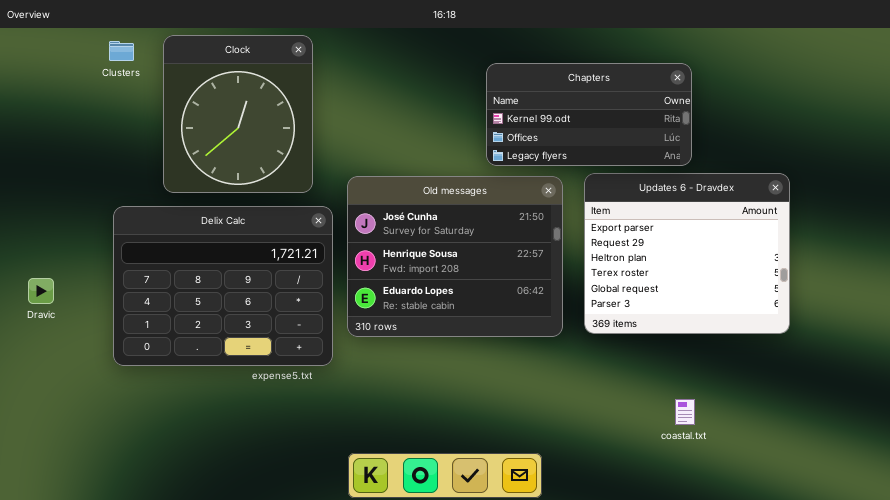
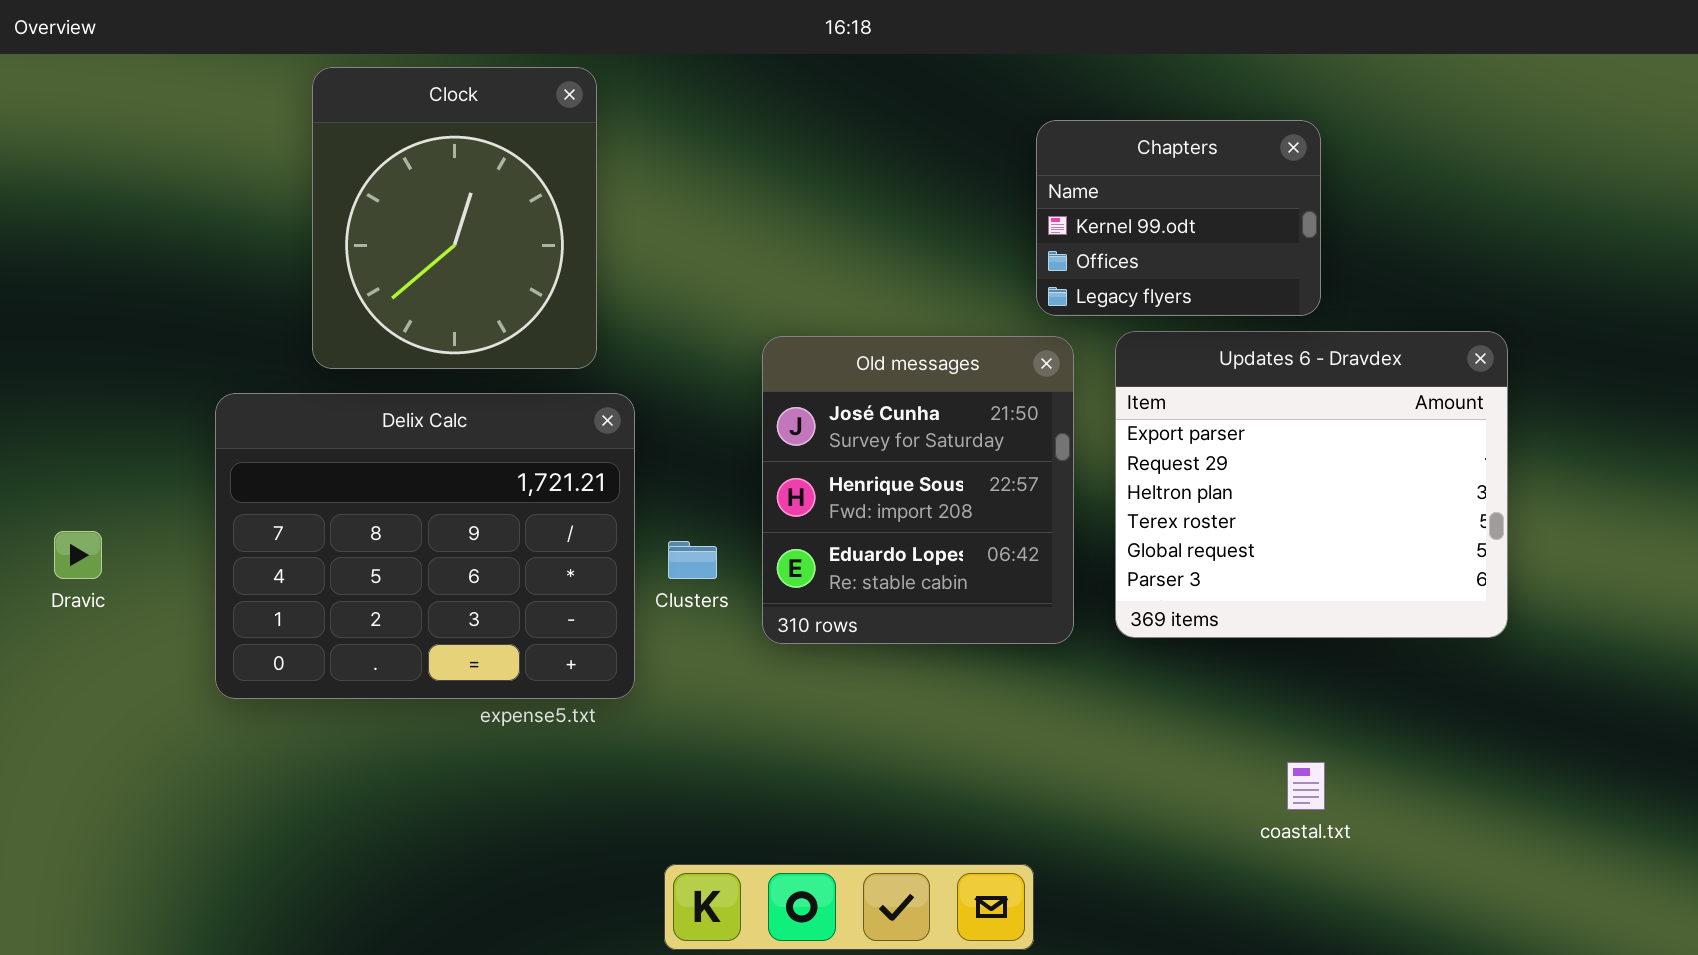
Clusters: [109,41,134,61] -> [668,541,717,579], moved
Chapters: [486,63,692,166] -> [1036,120,1321,316], resized
Old messages: [347,176,563,337] -> [762,336,1074,644], resized

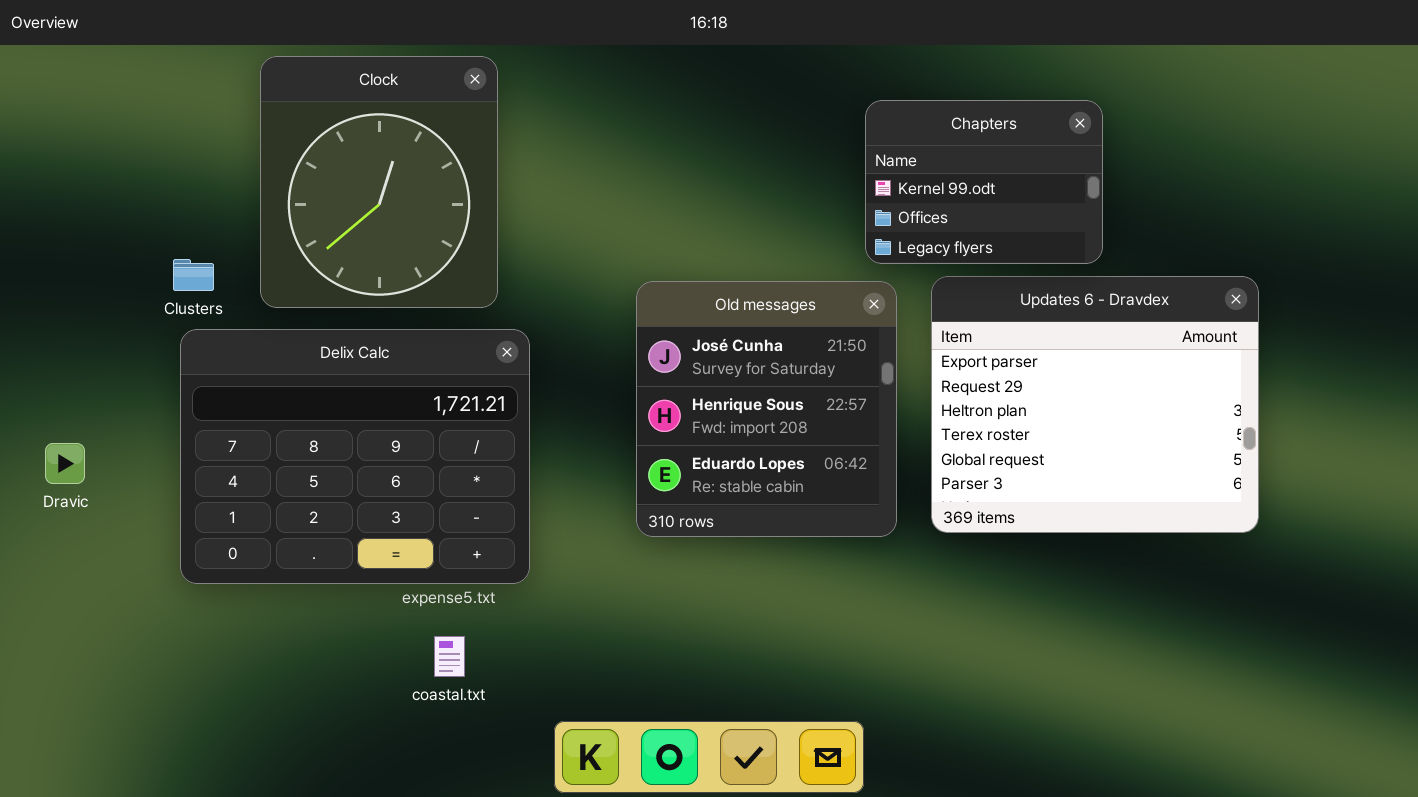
Clusters: [668,541,717,579] -> [173,259,214,291], moved
coastal.txt: [1287,762,1325,810] -> [434,636,465,677], moved

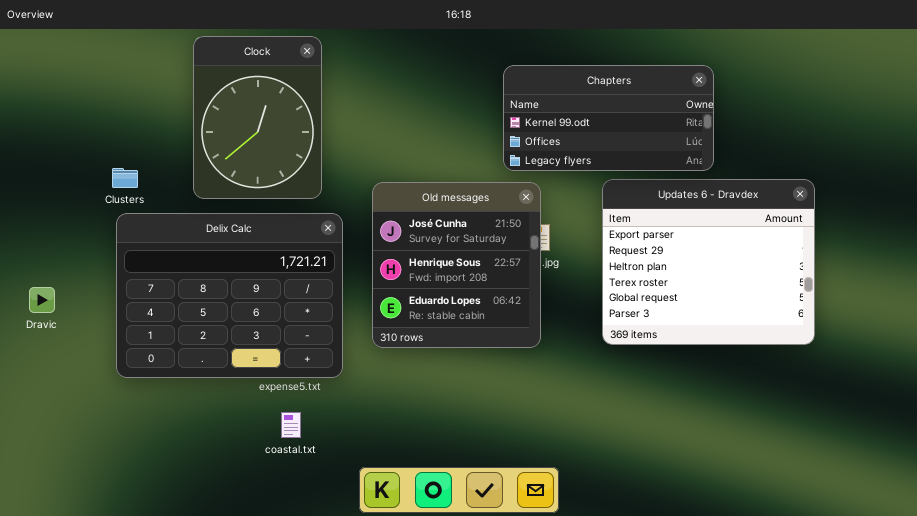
Clock: [260,56,498,308] -> [193,36,322,199], resized
Chapters: [865,100,1103,264] -> [503,65,714,171], resized
Old messages: [636,281,897,537] -> [372,182,541,348], moved

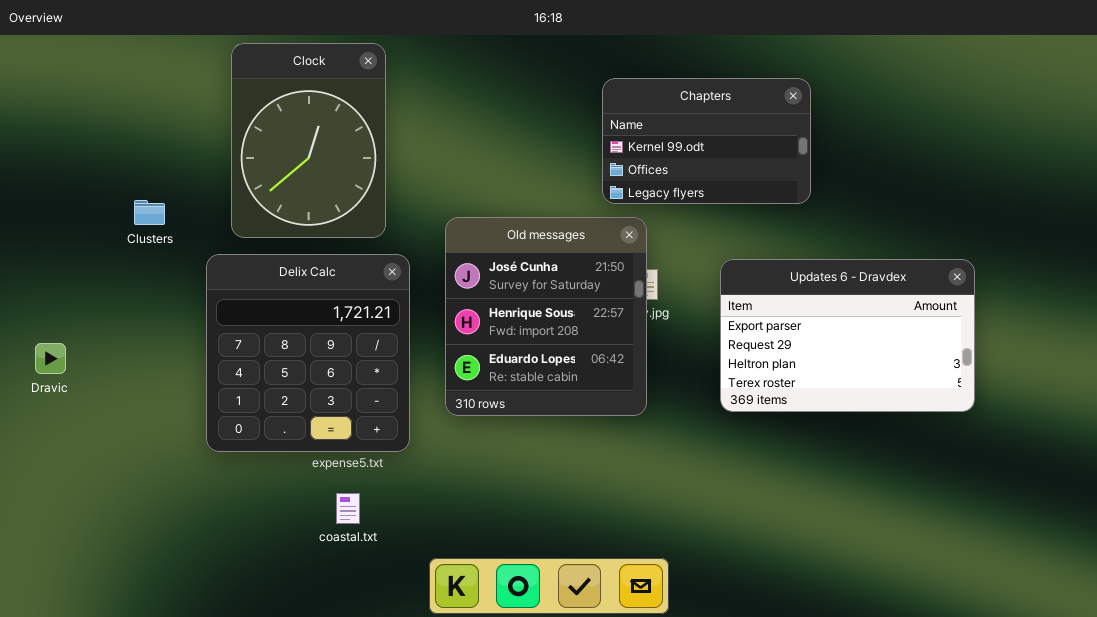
Chapters: [503,65,714,171] -> [602,78,811,204], resized
Updates 6 - Dravdex: [602,179,815,345] -> [720,259,975,412], resized
Delix Calc: [116,213,343,378] -> [206,254,410,452], resized

